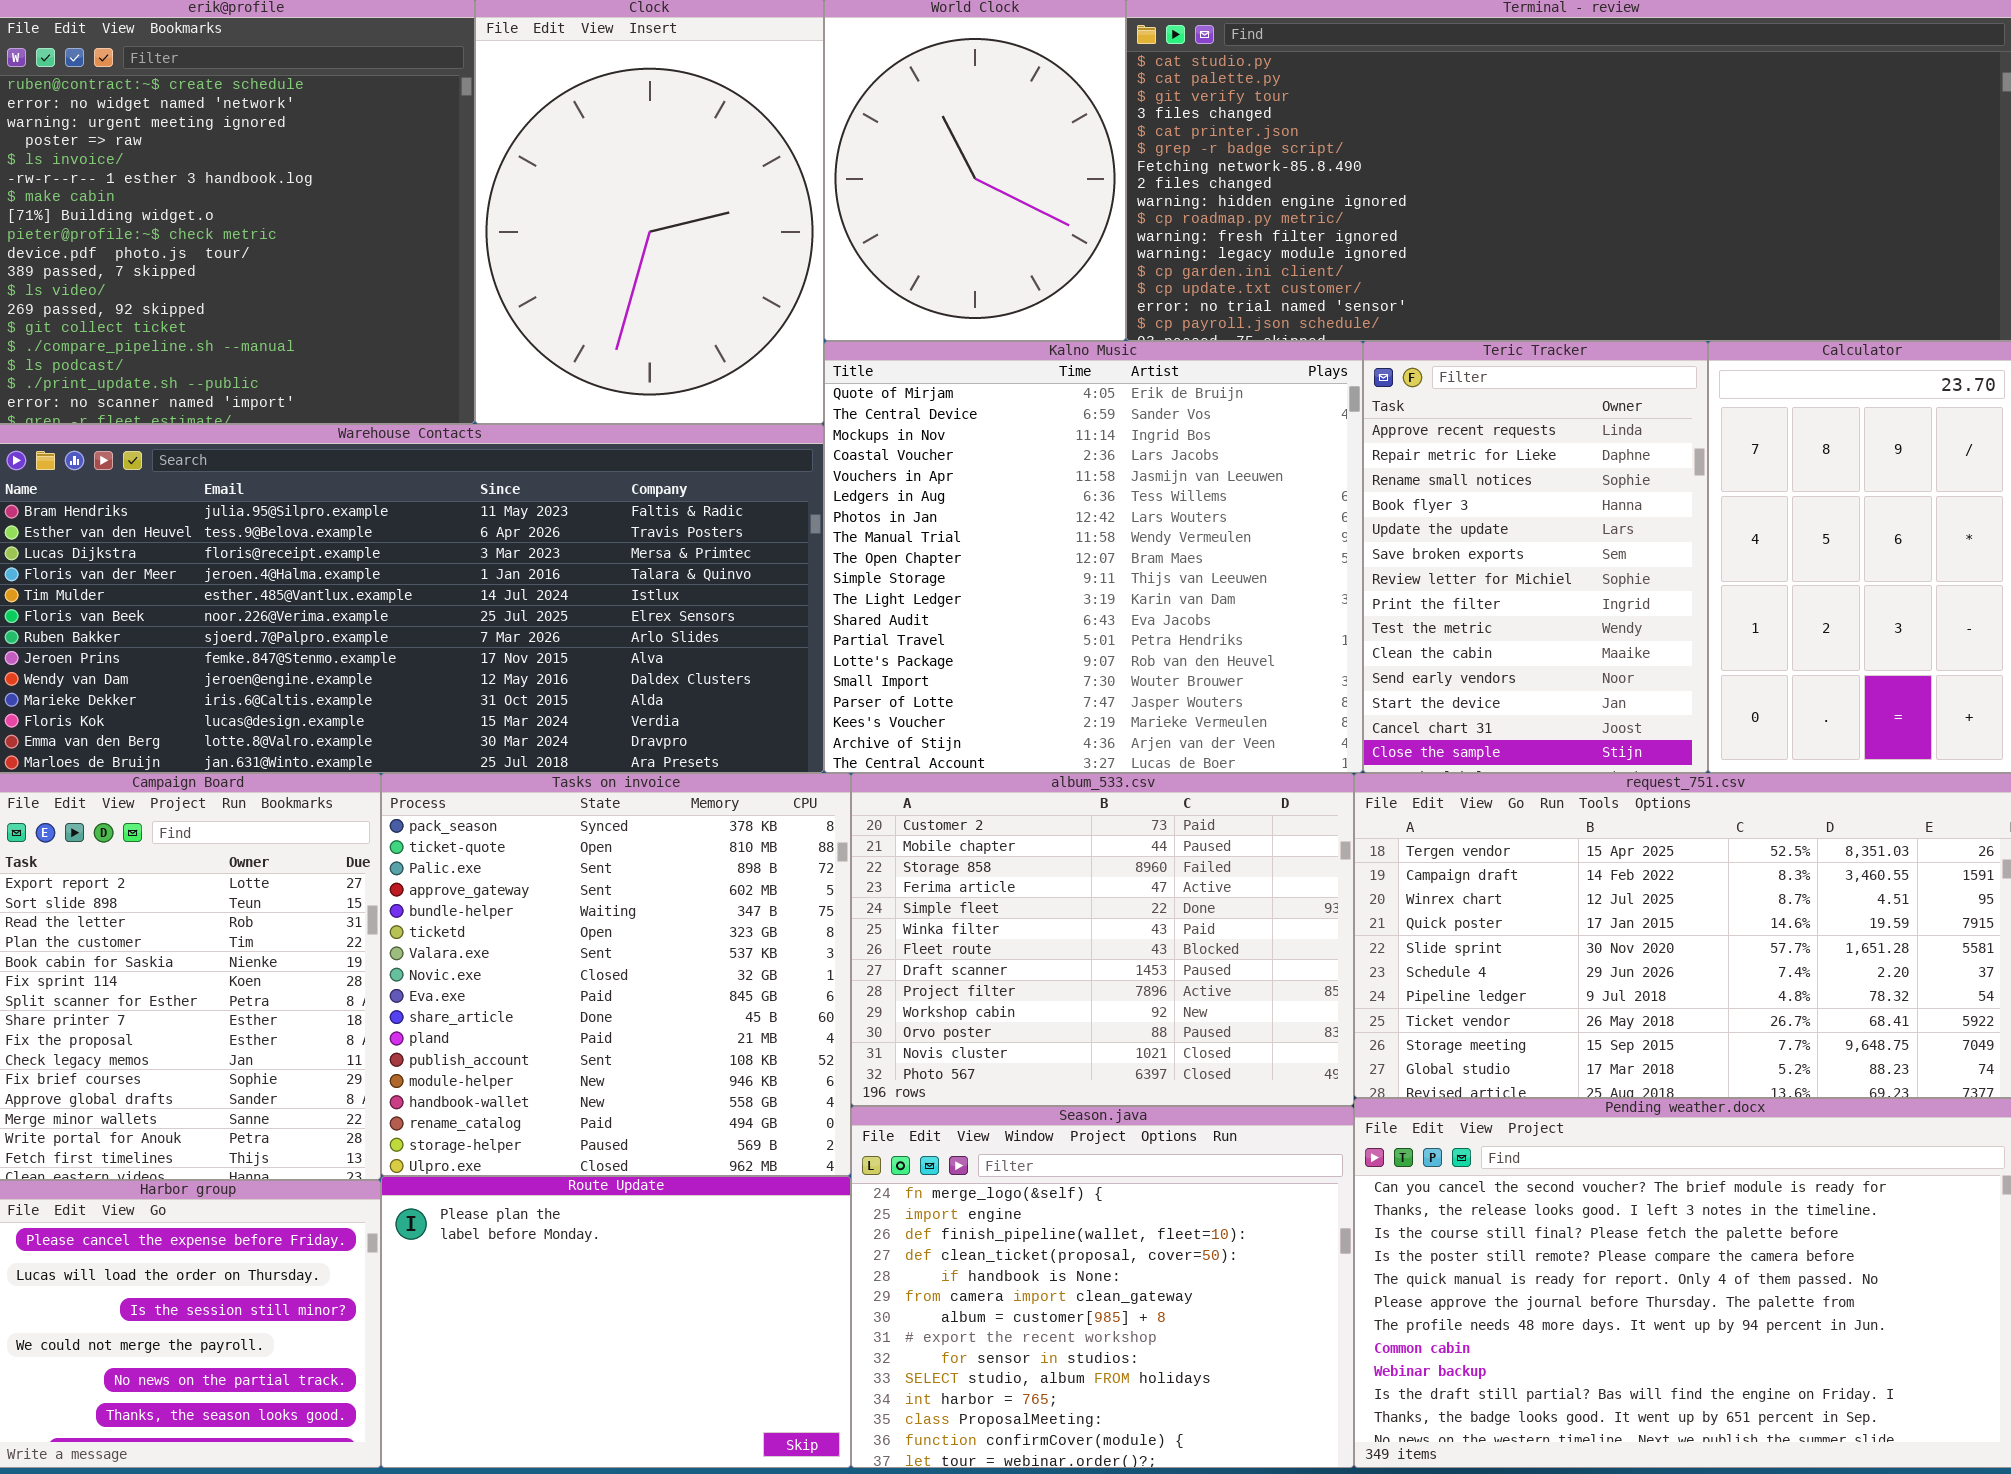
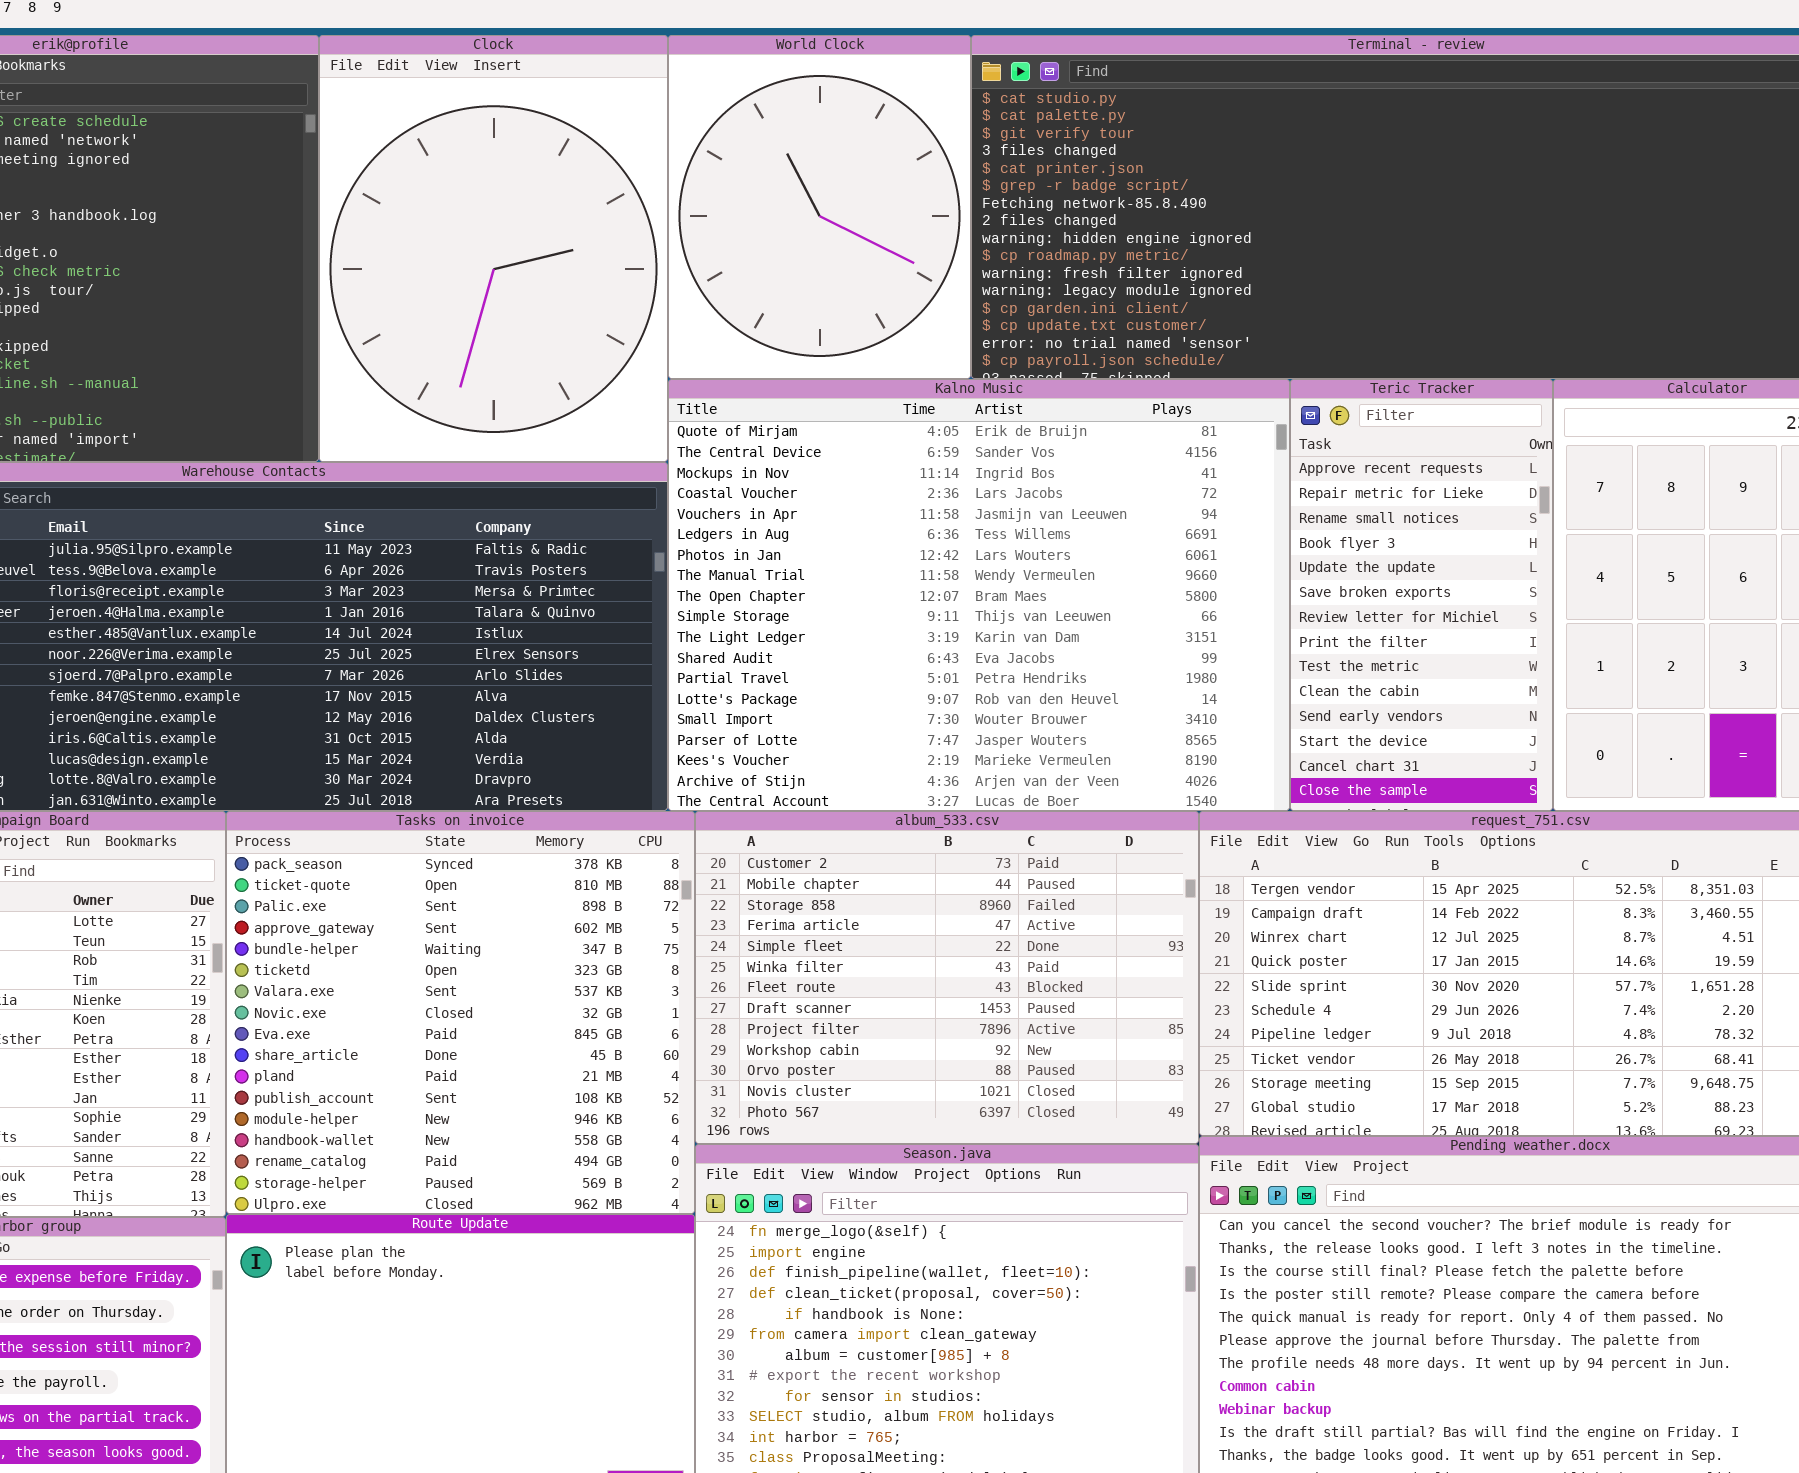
Kalno Music: [824,341,1363,773] -> [668,379,1290,811], resized
Teric Tracker: [1363,341,1708,773] -> [1290,379,1553,811], resized

